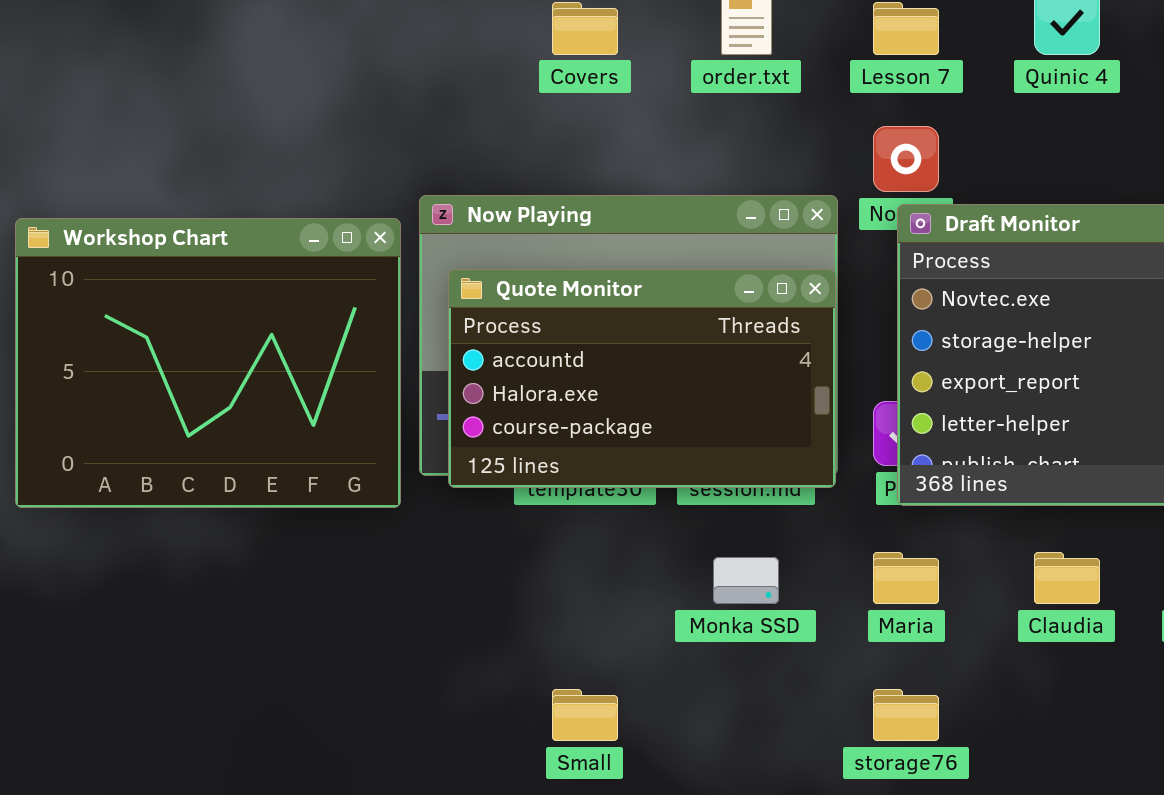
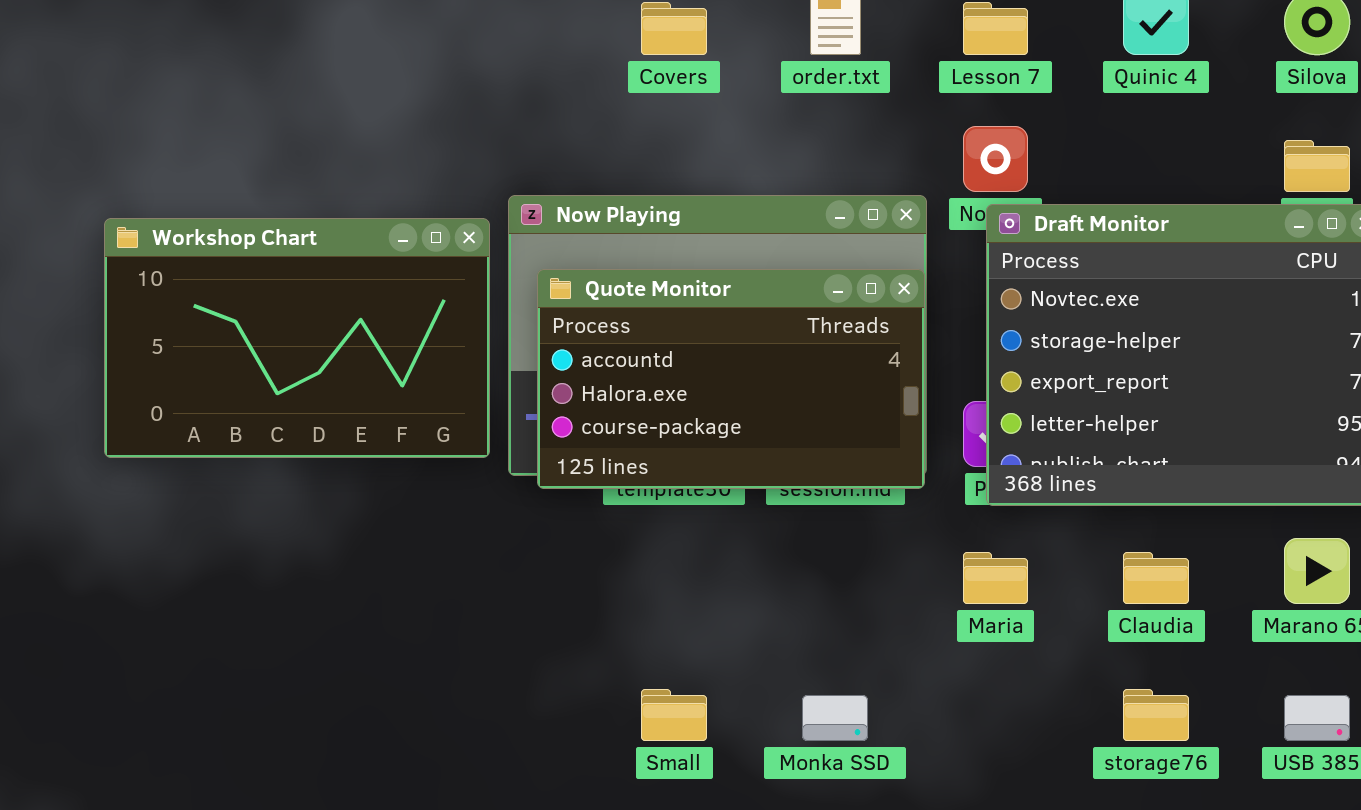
Workshop Chart: [15,218,401,508] -> [104,218,490,458], resized
Monka SSD: [713,557,779,604] -> [802,695,868,741], moved
storage76: [873,689,939,741] -> [1123,689,1189,741], moved

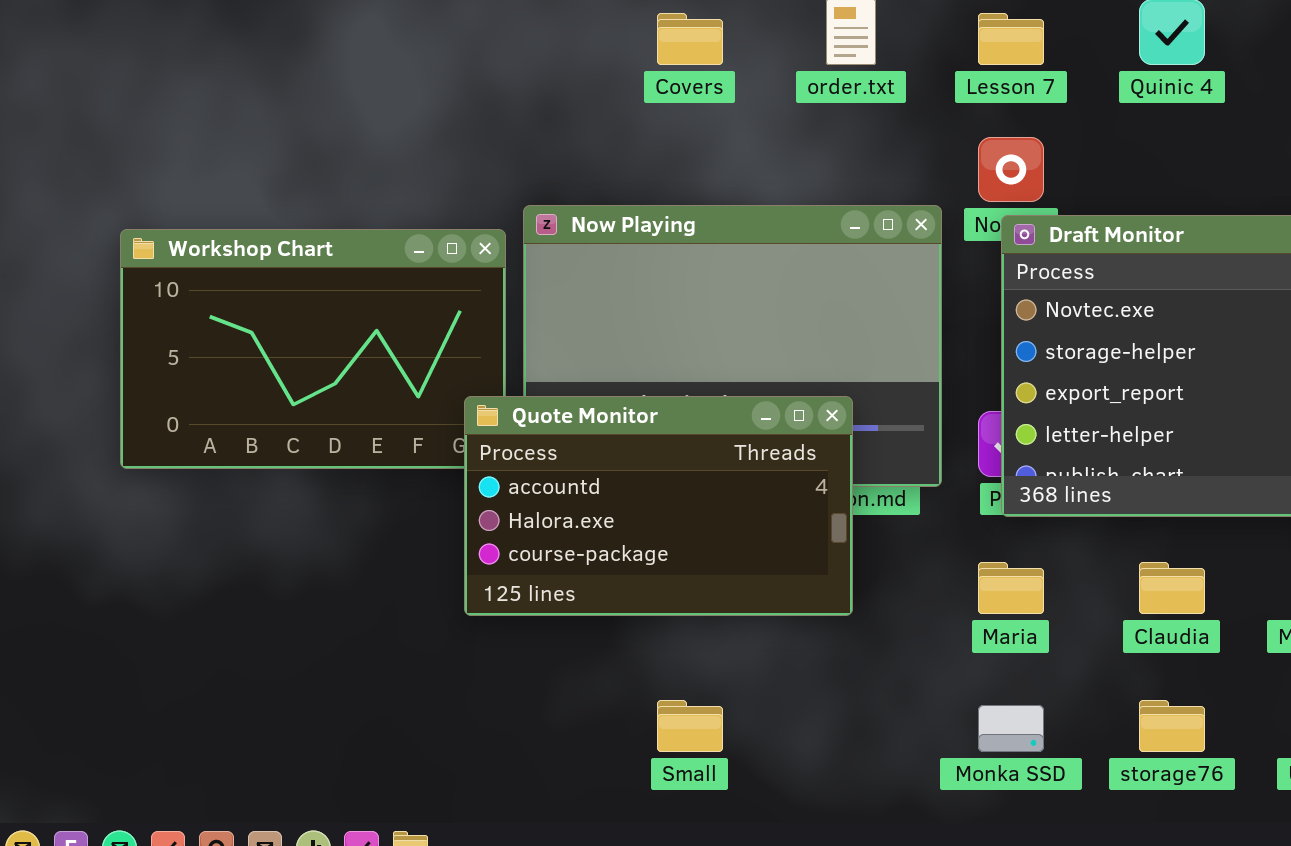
Quote Monitor: [537,269,925,489] -> [464,396,853,616], moved
Monka SSD: [802,695,868,741] -> [978,705,1044,752], moved

